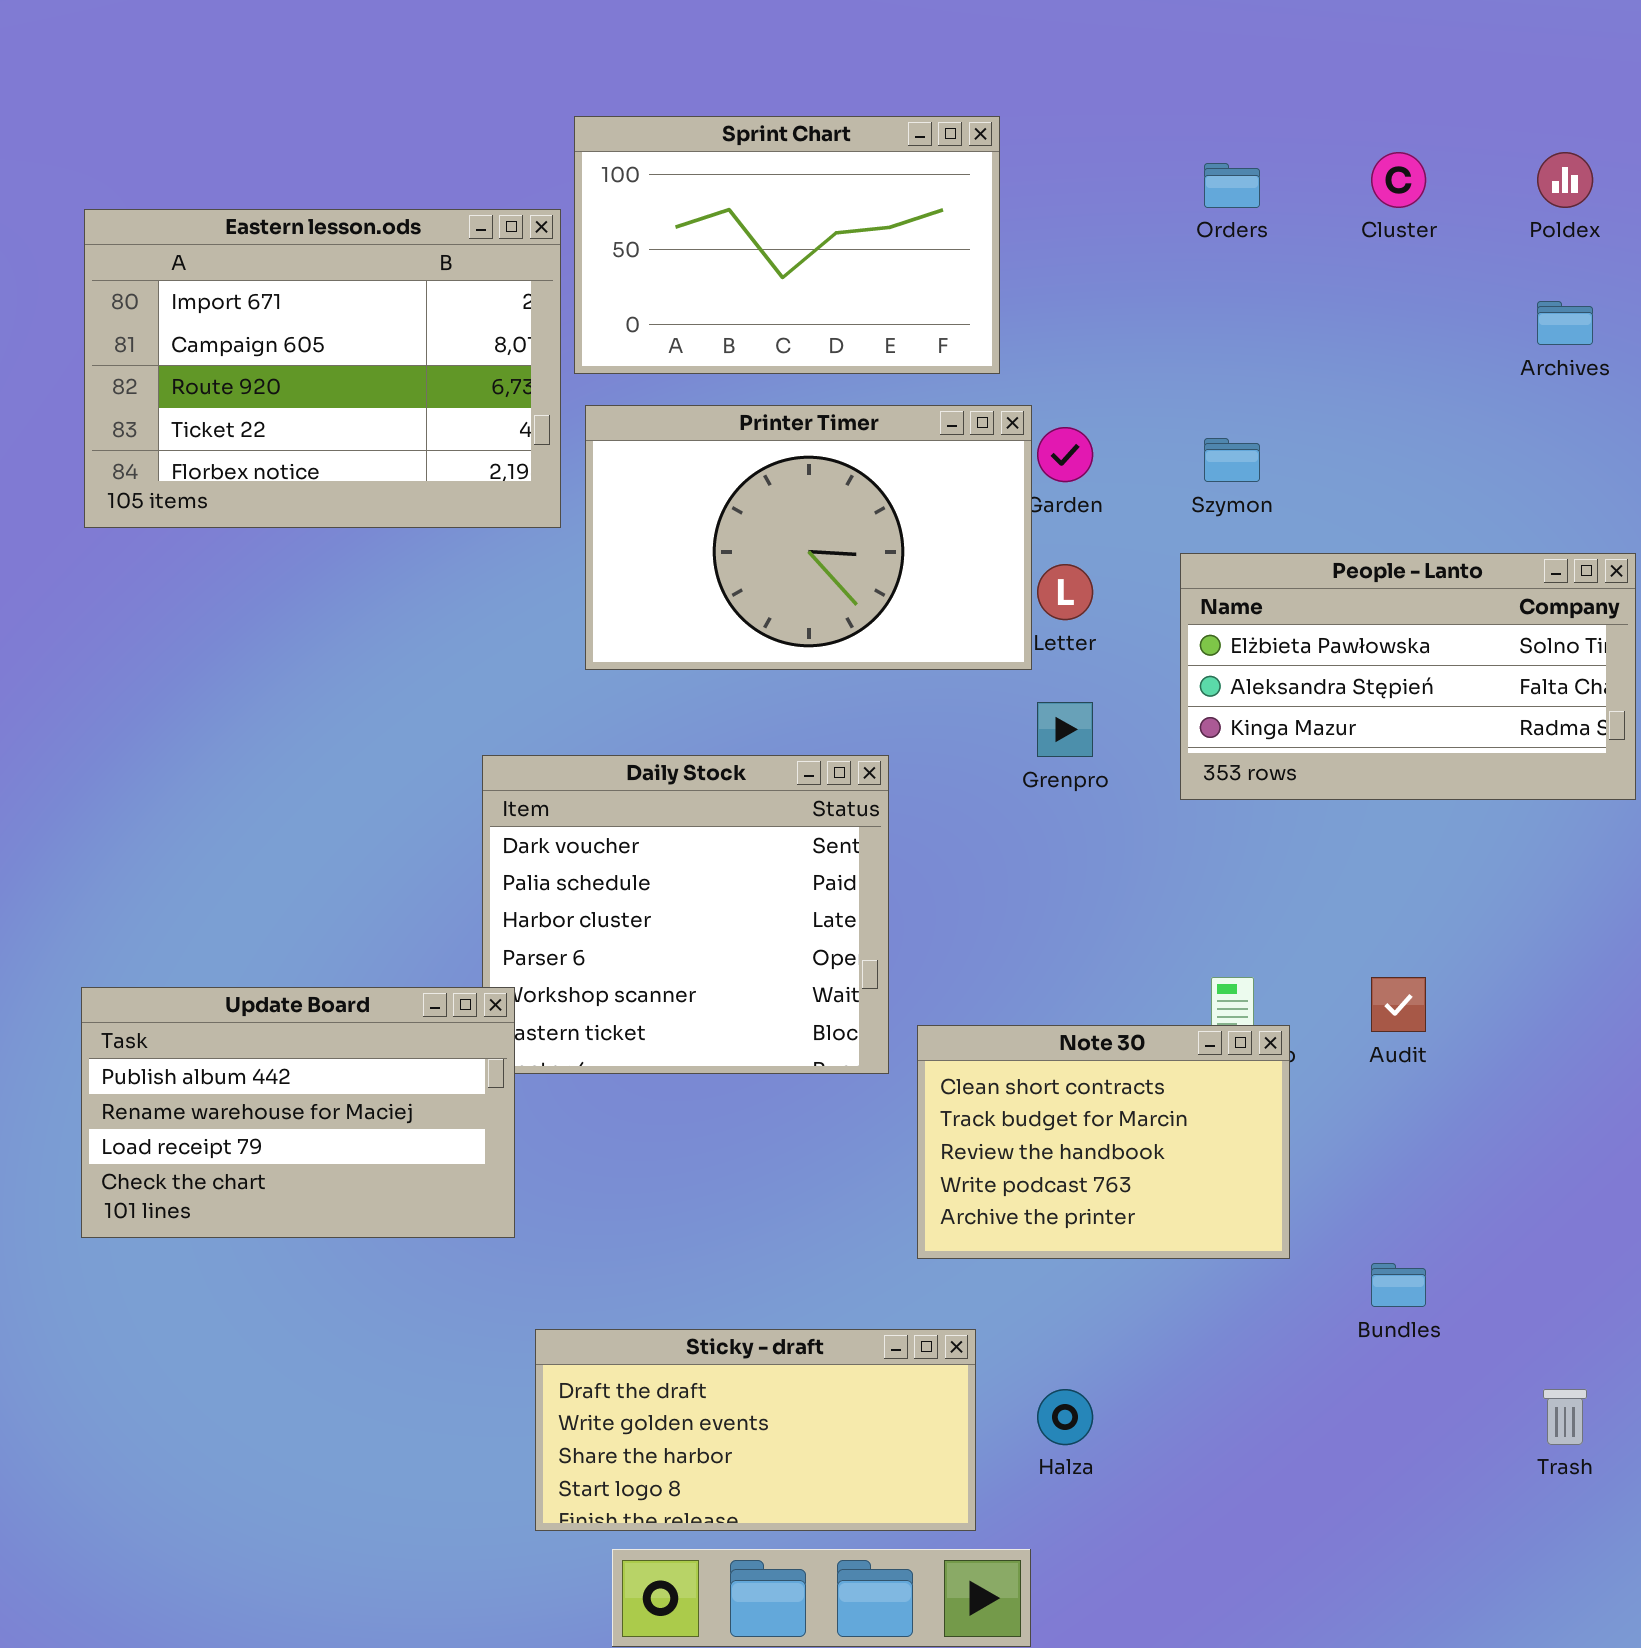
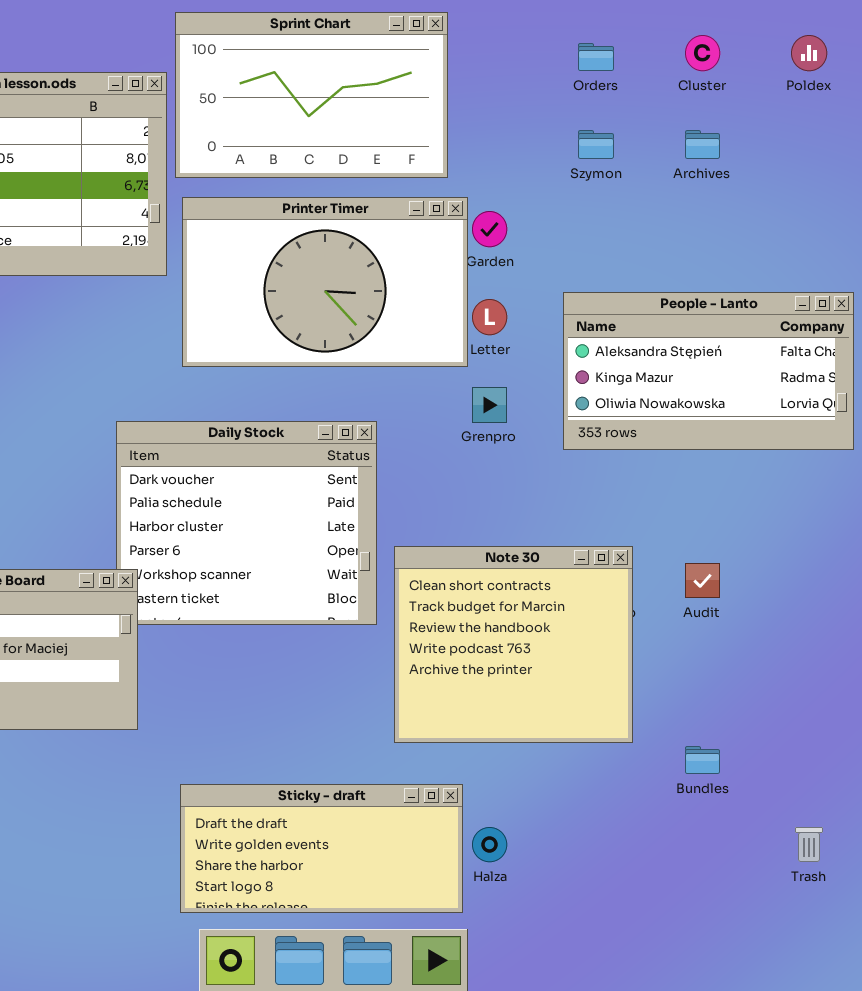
Archives: [1537,301,1593,345] -> [685,130,720,159], moved
Szymon: [1204,438,1260,482] -> [578,130,614,159], moved
People - Lanto: [1180,553,1636,800] -> [563,292,854,450], scrolled down 1 row
Note 30: [917,1025,1290,1259] -> [394,546,633,743], resized
Sticky - draft: [535,1329,976,1531] -> [180,784,463,913], moved

